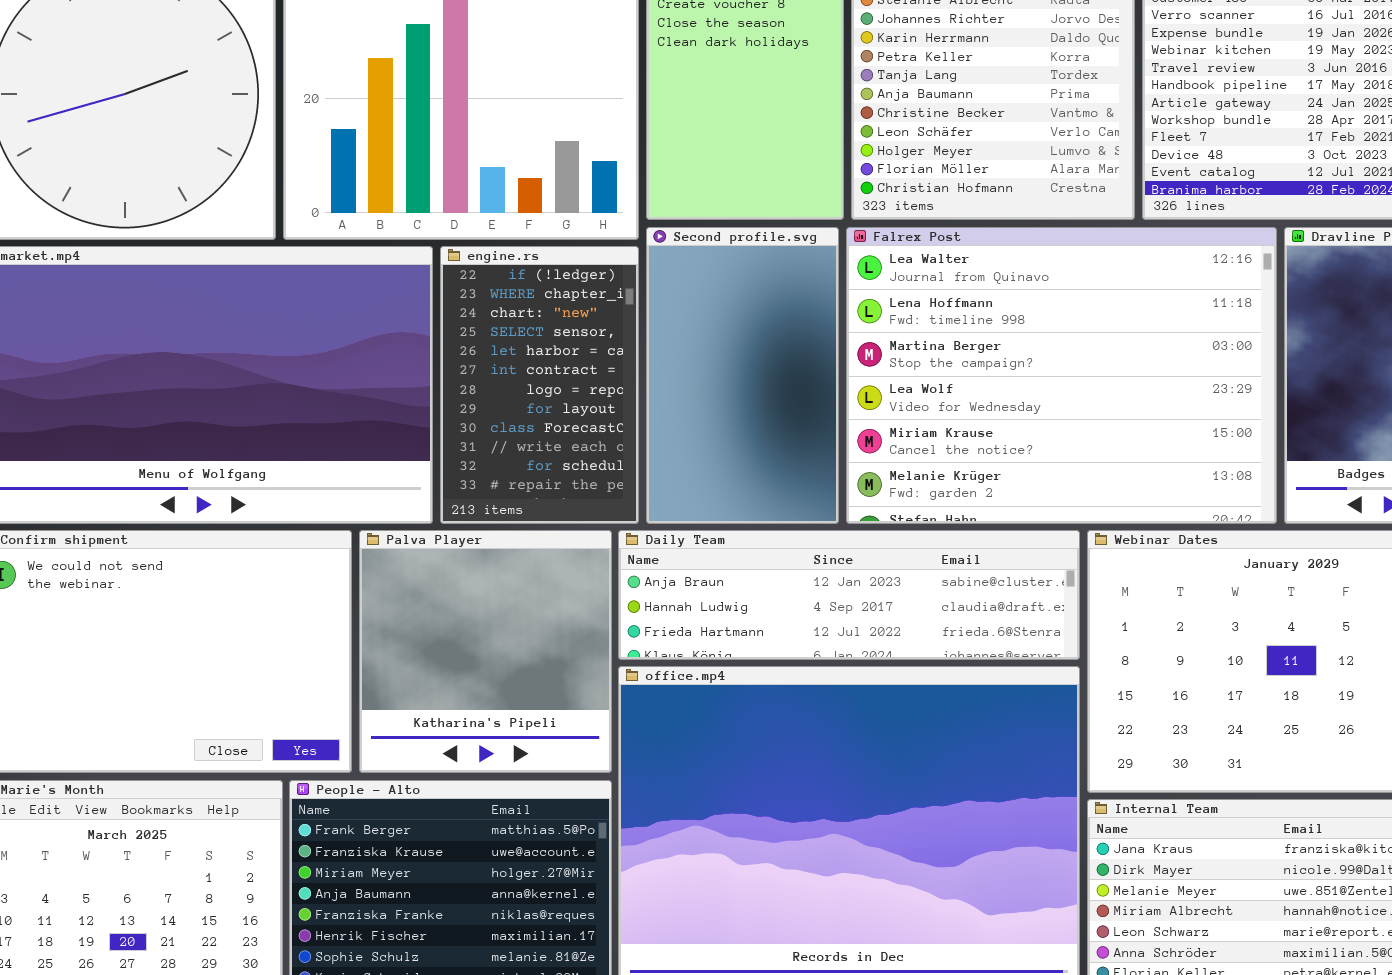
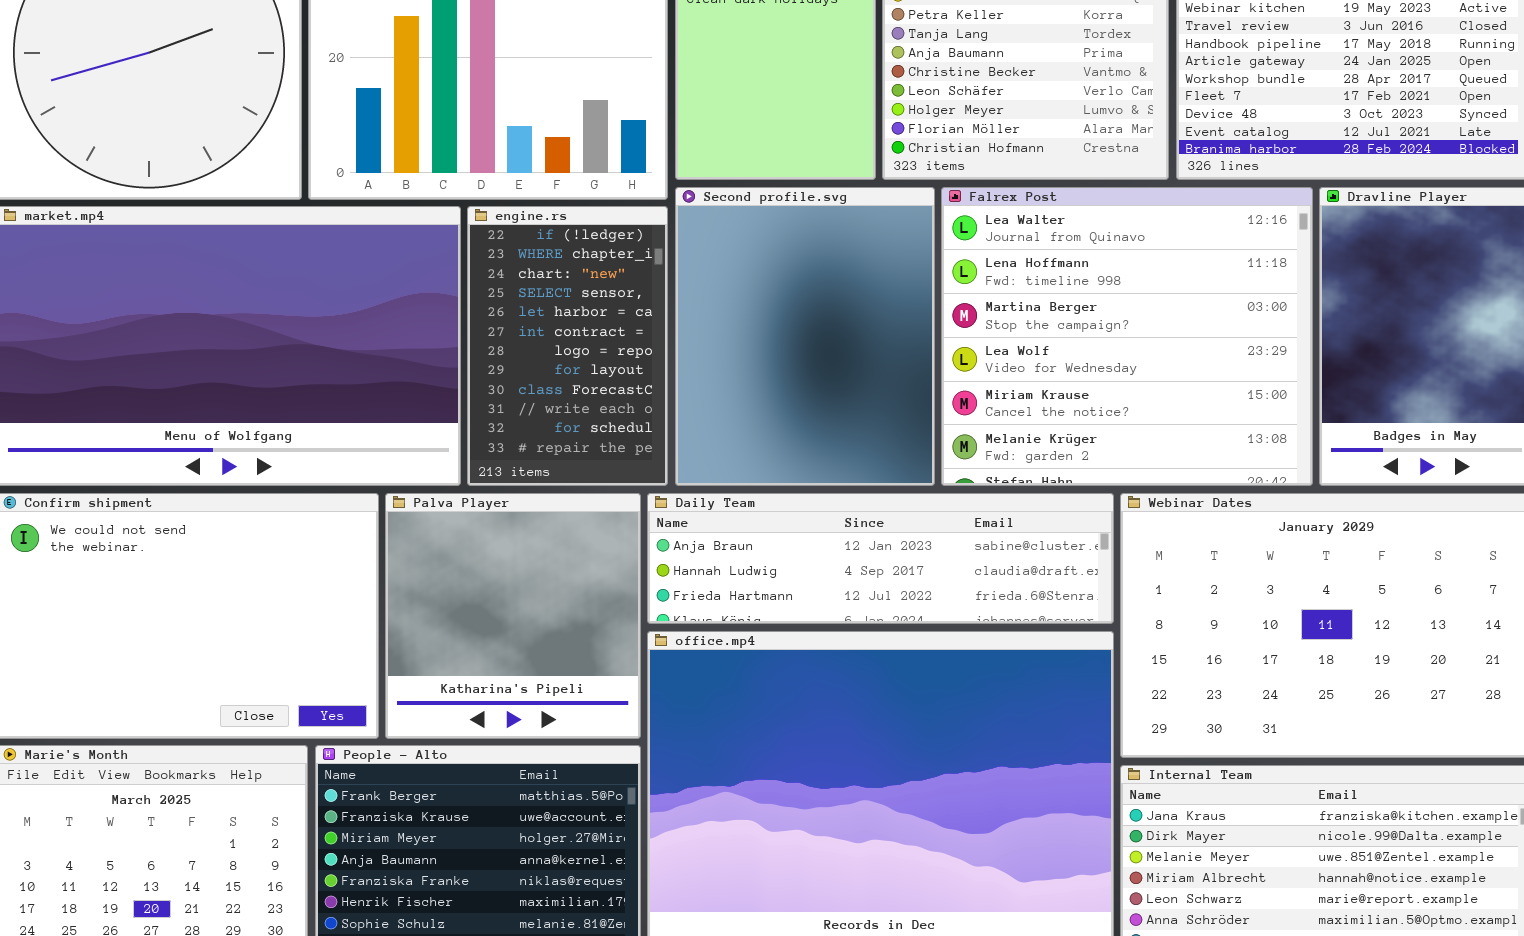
Second profile.svg: [646,227,839,524] -> [675,187,935,486], resized
Falrex Post: [846,227,1277,524] -> [941,187,1313,486], resized

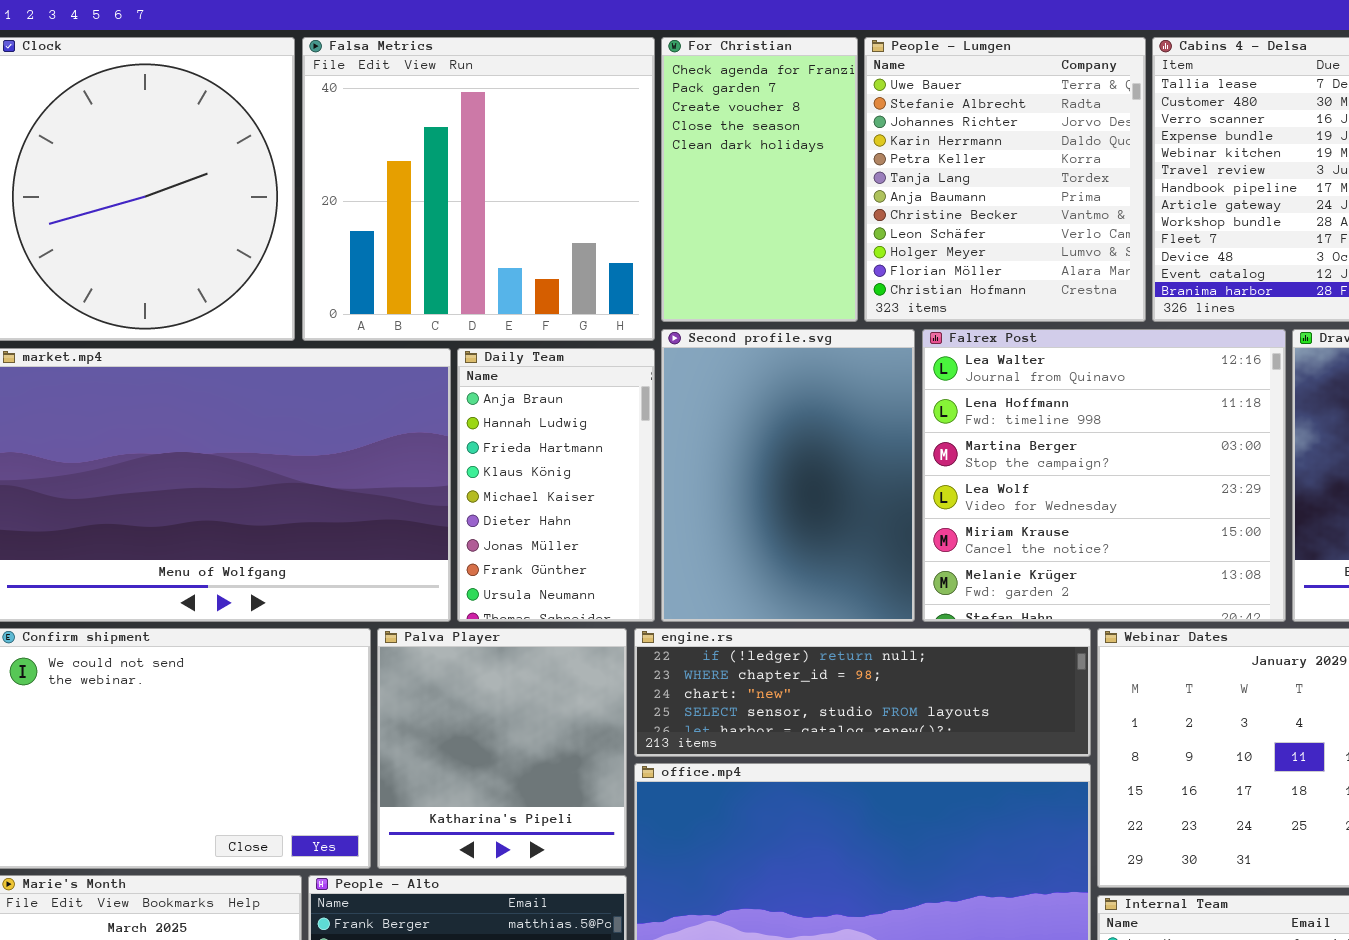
engine.rs: [467,206,668,486] -> [634,628,1091,757], moved, resized
Daily Team: [647,493,1114,624] -> [457,348,655,622], moved, resized

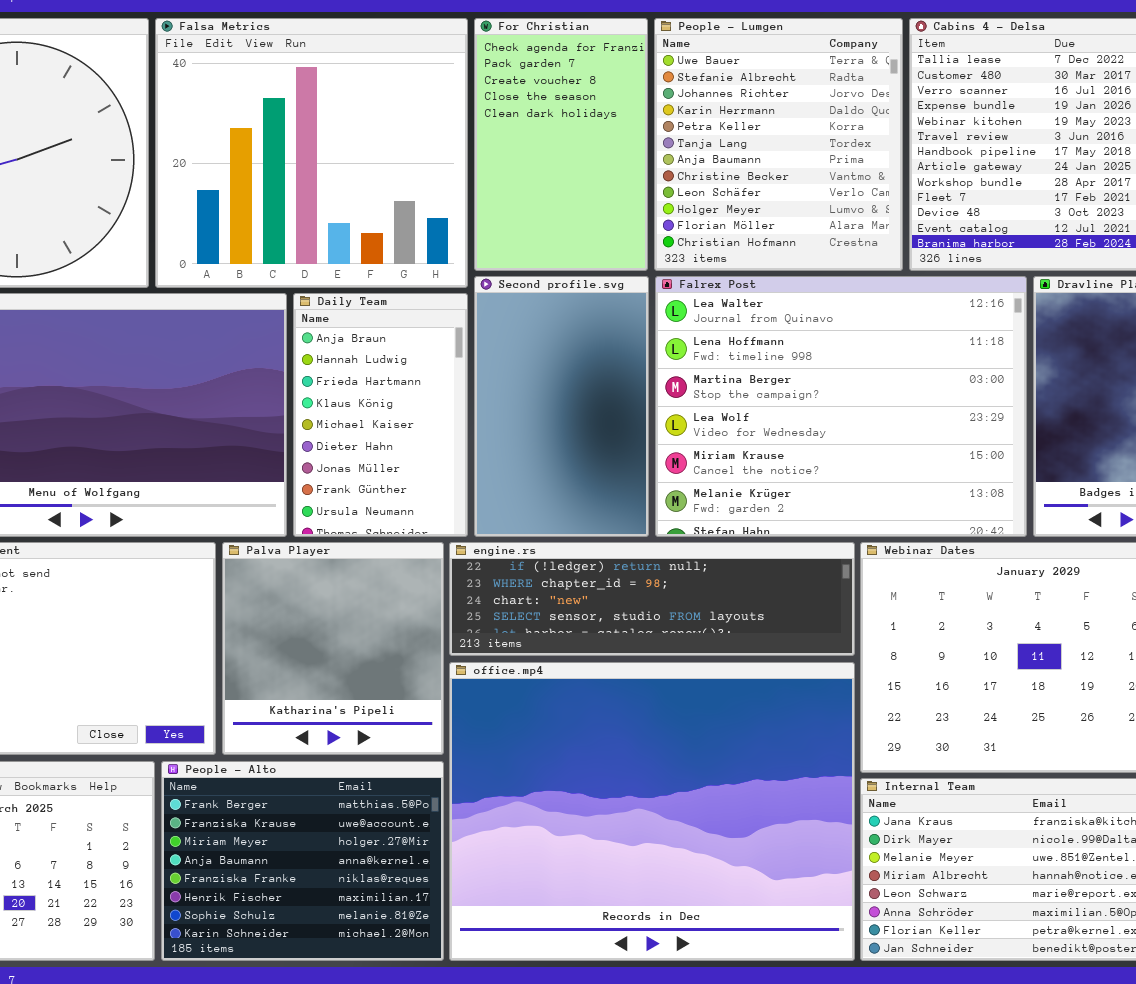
Second profile.svg: [661,329,915,622] -> [474,276,649,537], resized
Falrex Post: [922,329,1286,622] -> [655,276,1027,537], resized

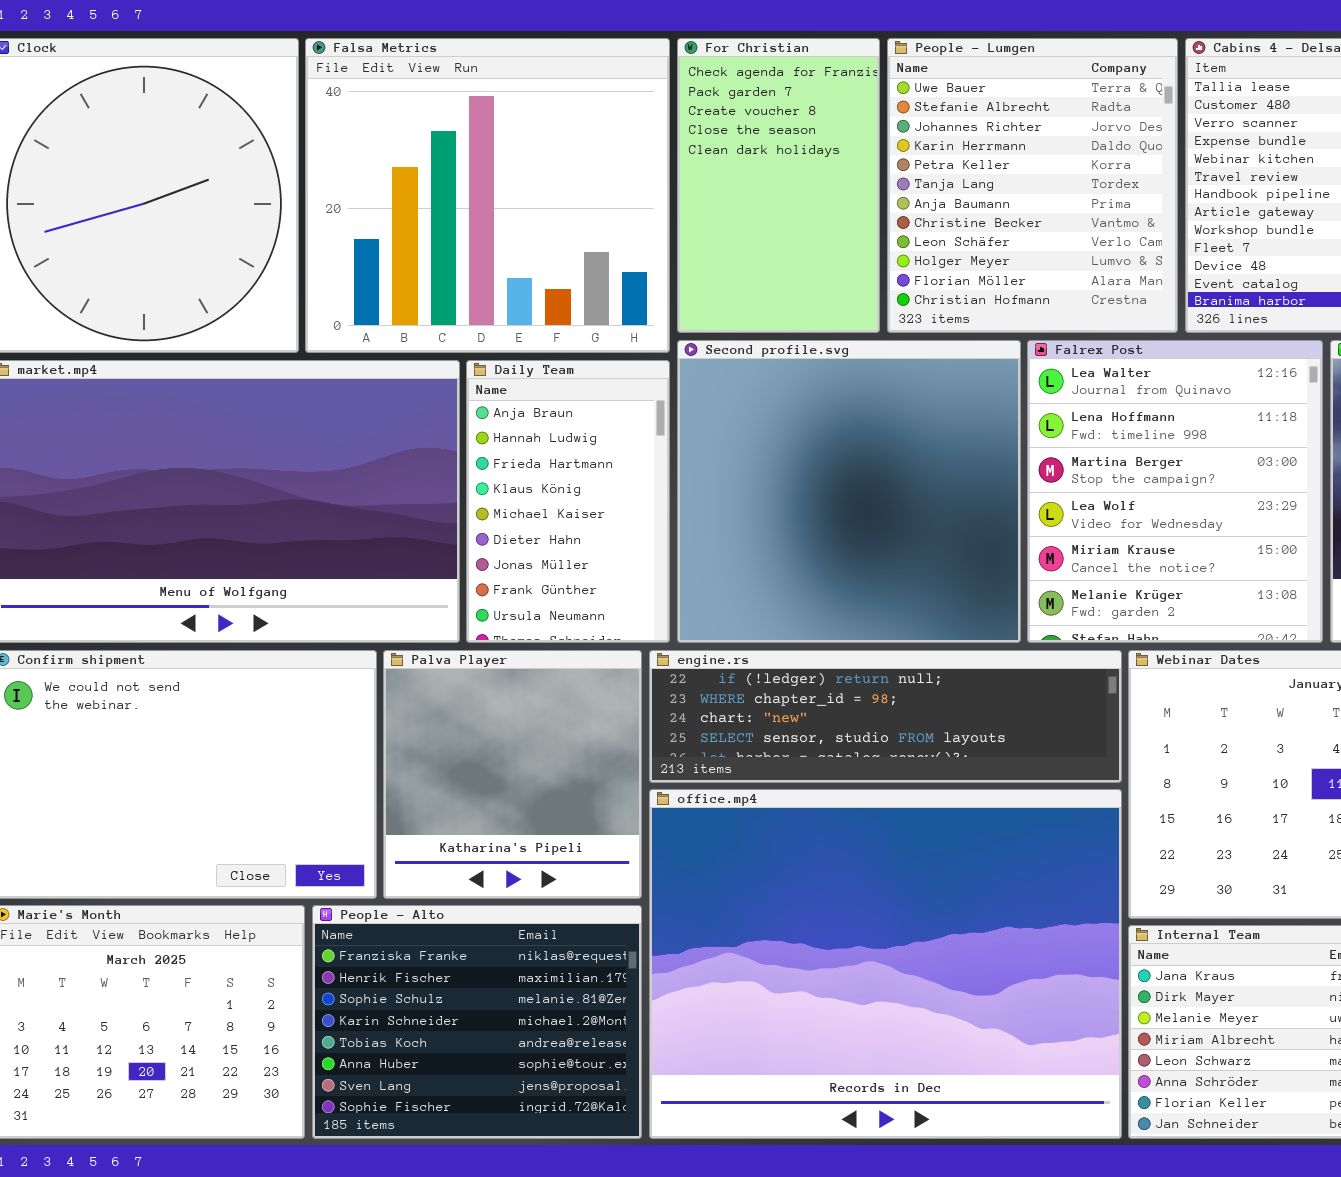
Second profile.svg: [474,276,649,537] -> [677,340,1021,643], resized
Falrex Post: [655,276,1027,537] -> [1027,340,1323,643], resized
People - Alto: [161,761,444,961] -> [312,905,642,1139], scrolled down 4 rows

